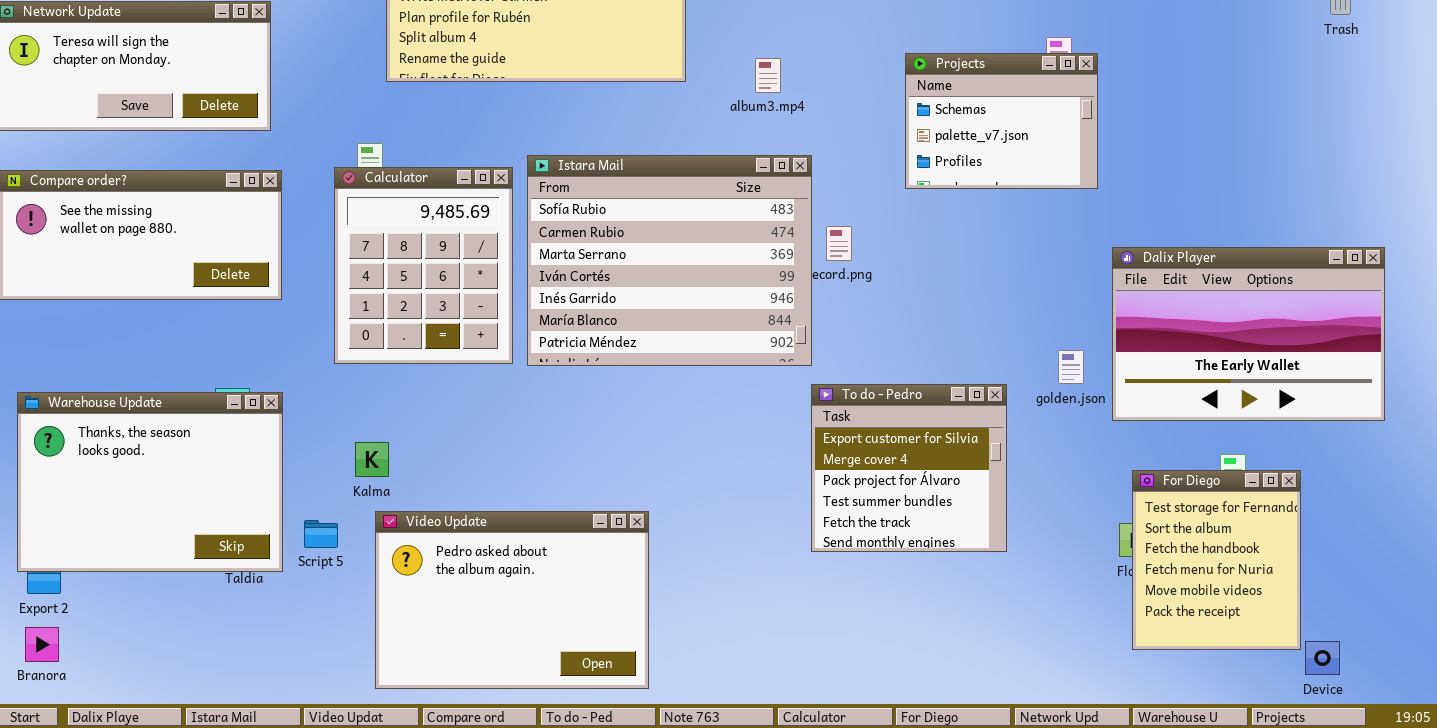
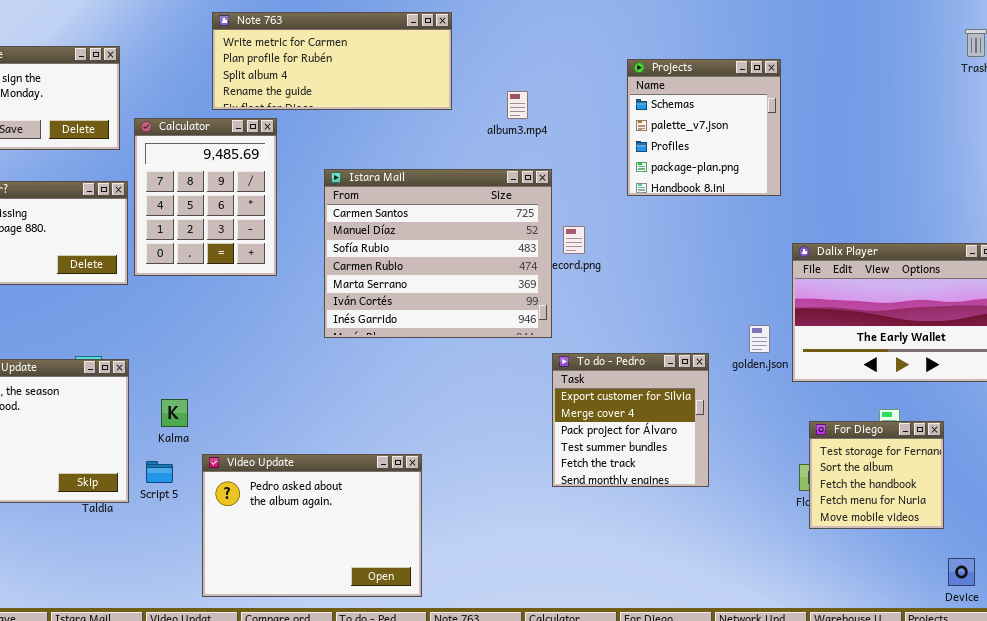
Projects: [905,53,1098,189] -> [627,59,781,196], resized
Istara Mail: [527,155,812,366] -> [324,169,552,338], scrolled up 2 rows
Calculator: [334,167,513,364] -> [134,118,277,276], moved
Kalma: [355,442,389,477] -> [161,399,188,427], moved
For Diego: [1132,470,1301,650] -> [809,421,944,529], resized

